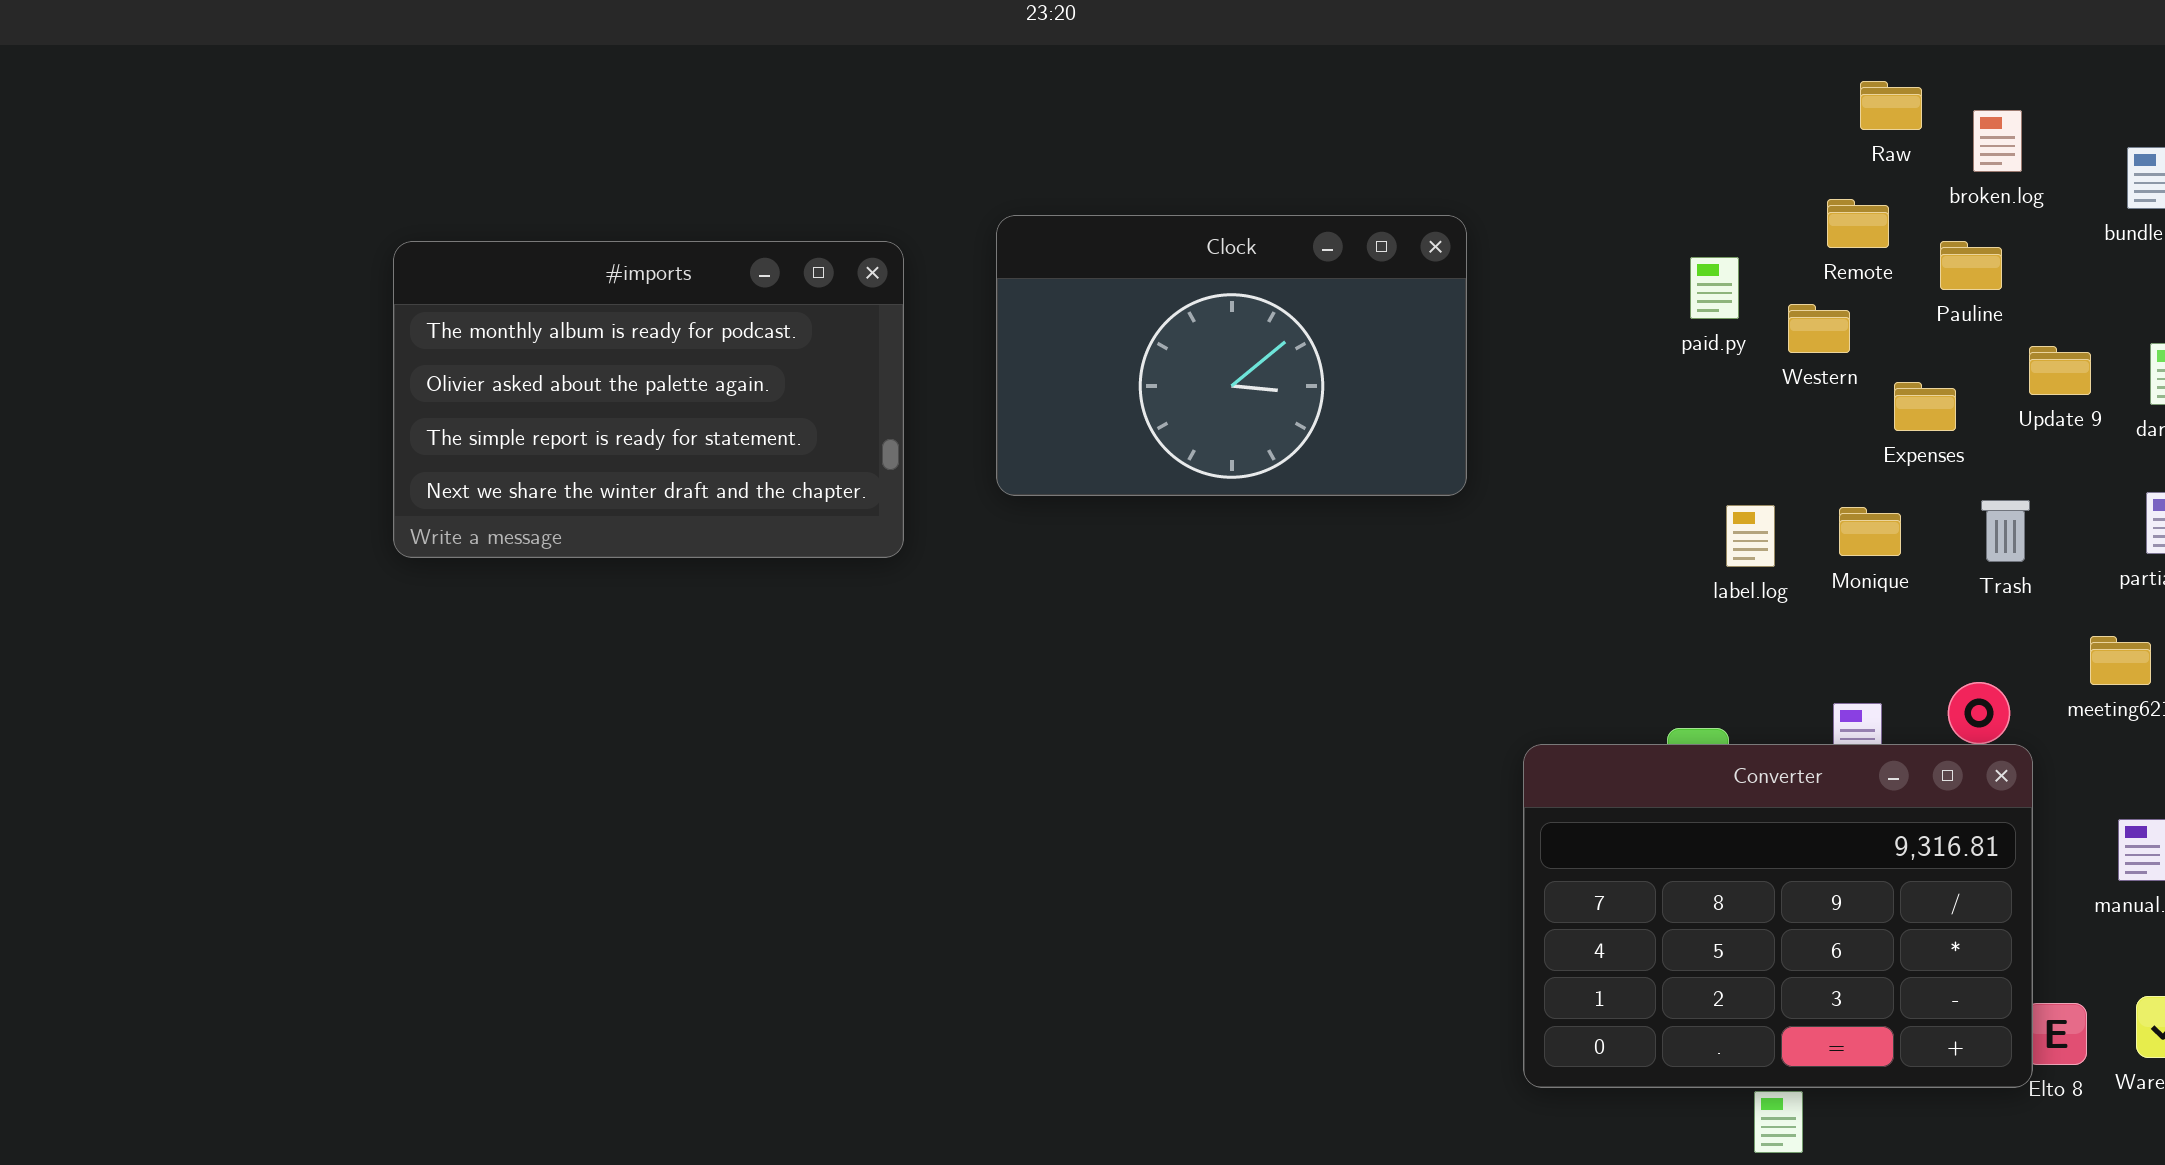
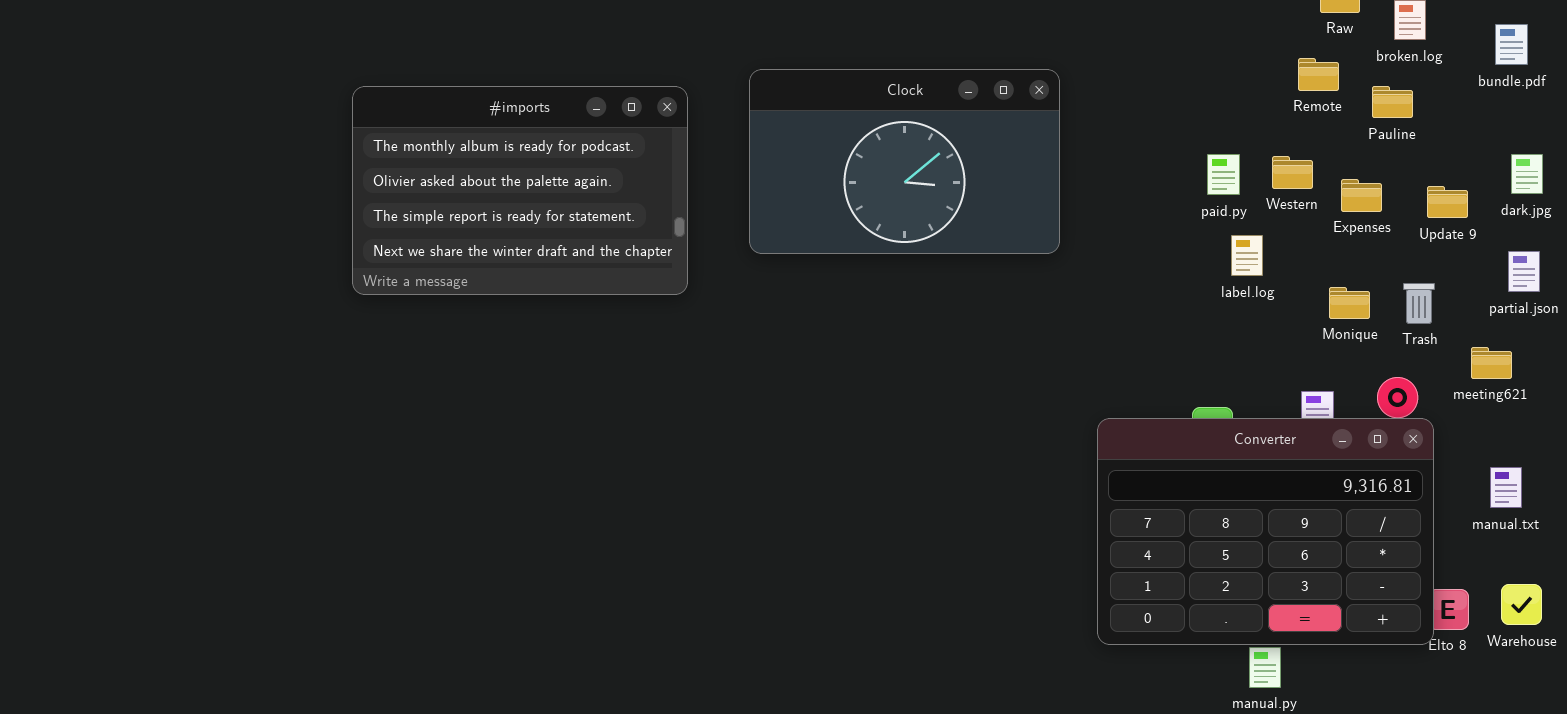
paid.py: [1690,257,1739,319] -> [1207,154,1240,195], moved
Western: [1788,304,1850,353] -> [1272,156,1313,189], moved
Update 9: [2029,346,2091,395] -> [1427,186,1468,218], moved
Trash: [1981,500,2030,562] -> [1403,283,1435,324], moved
label.log: [1726,505,1775,567] -> [1231,235,1263,276], moved
Monique: [1839,507,1901,556] -> [1329,287,1370,319], moved

